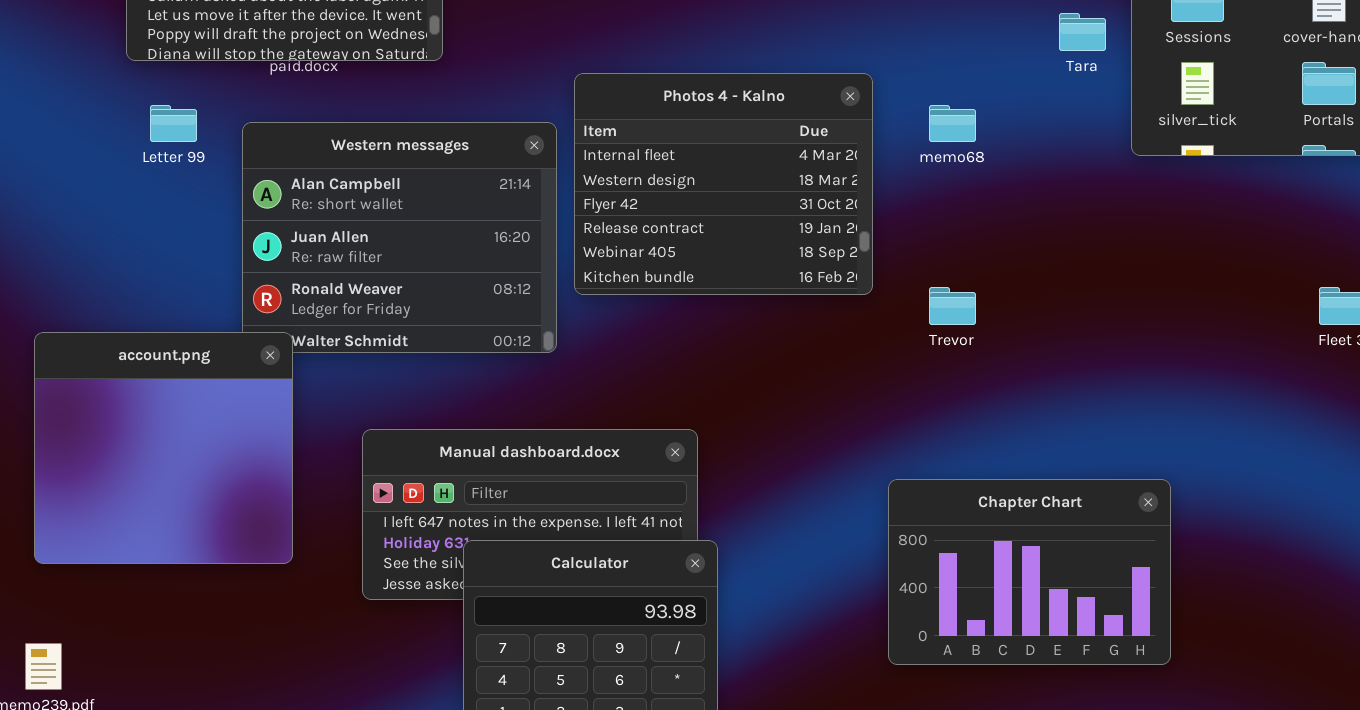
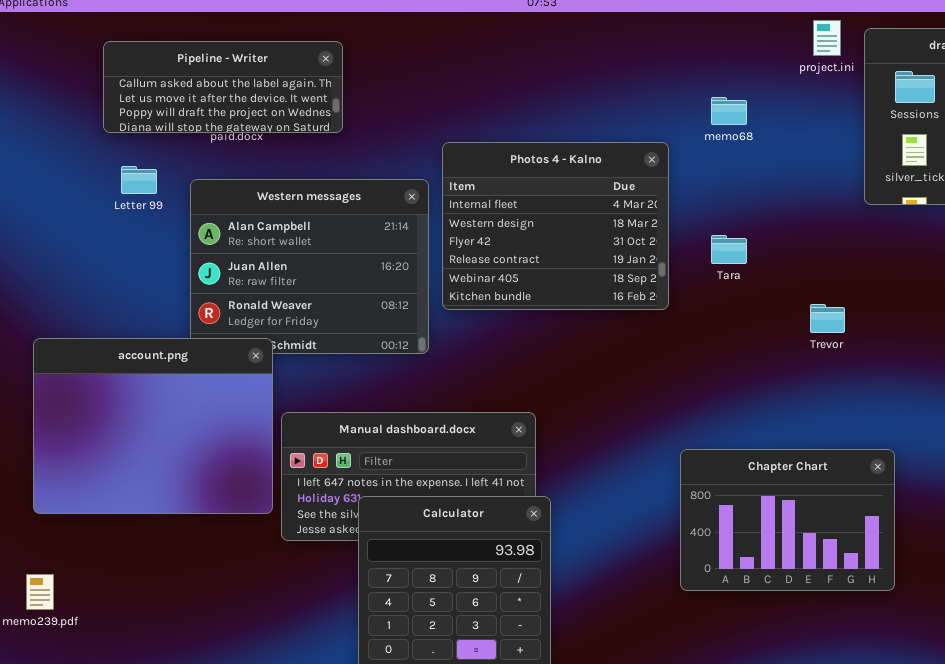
Tara: [1059,13,1106,51] -> [711,235,747,264], moved
memo68: [929,105,976,142] -> [711,97,747,125], moved
Trevor: [929,287,976,325] -> [810,304,845,333], moved
account.png: [34,332,293,564] -> [33,338,273,514], resized

